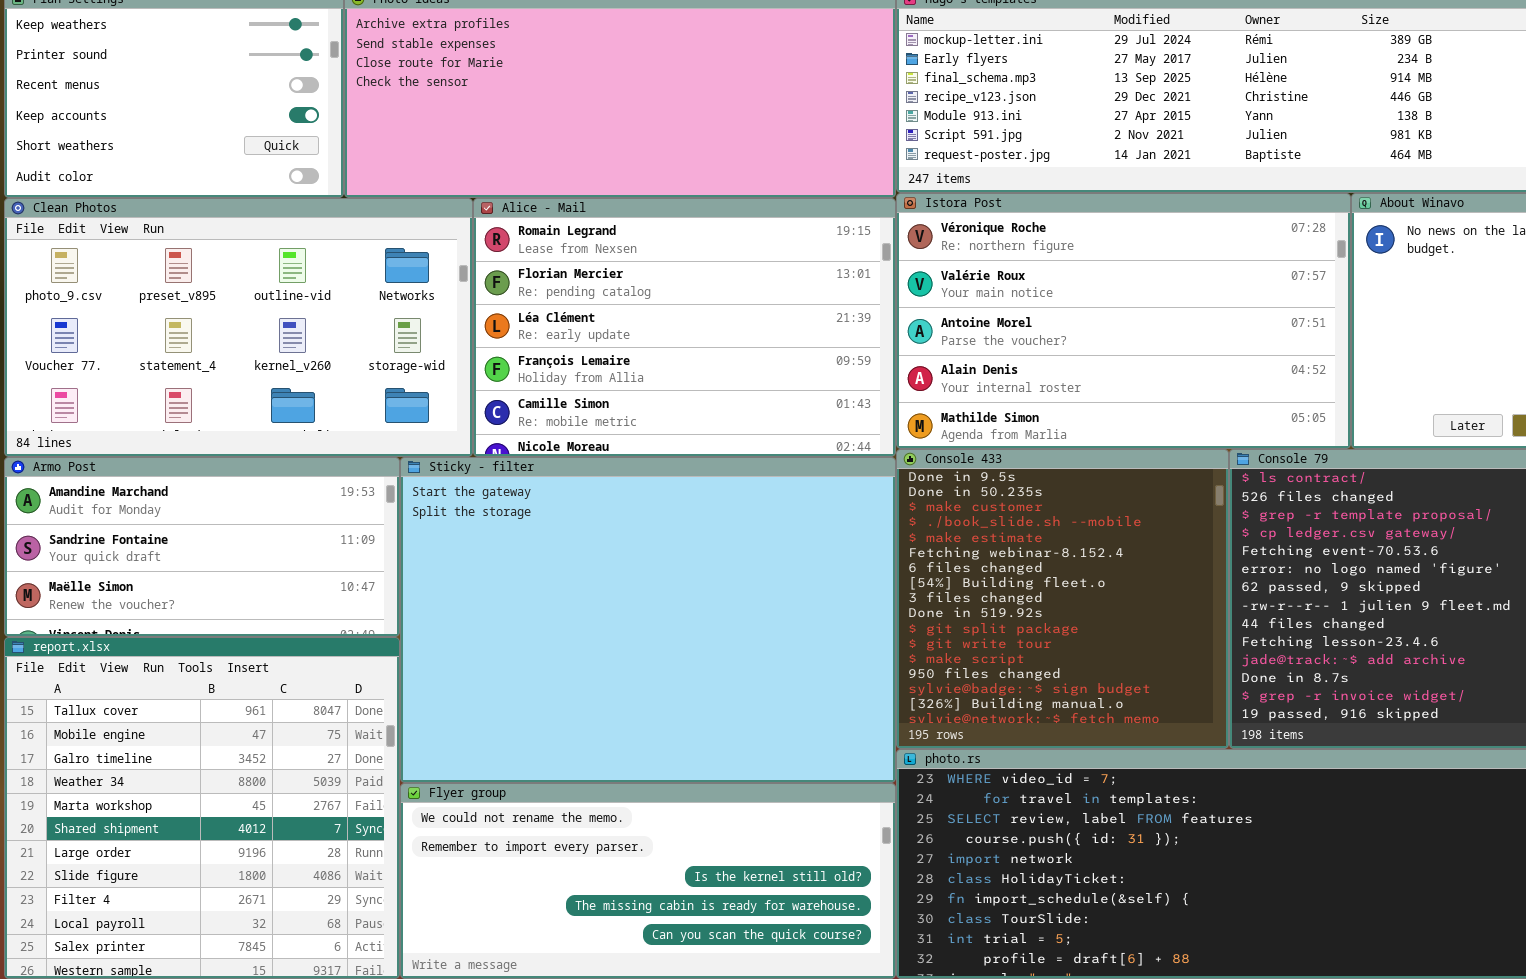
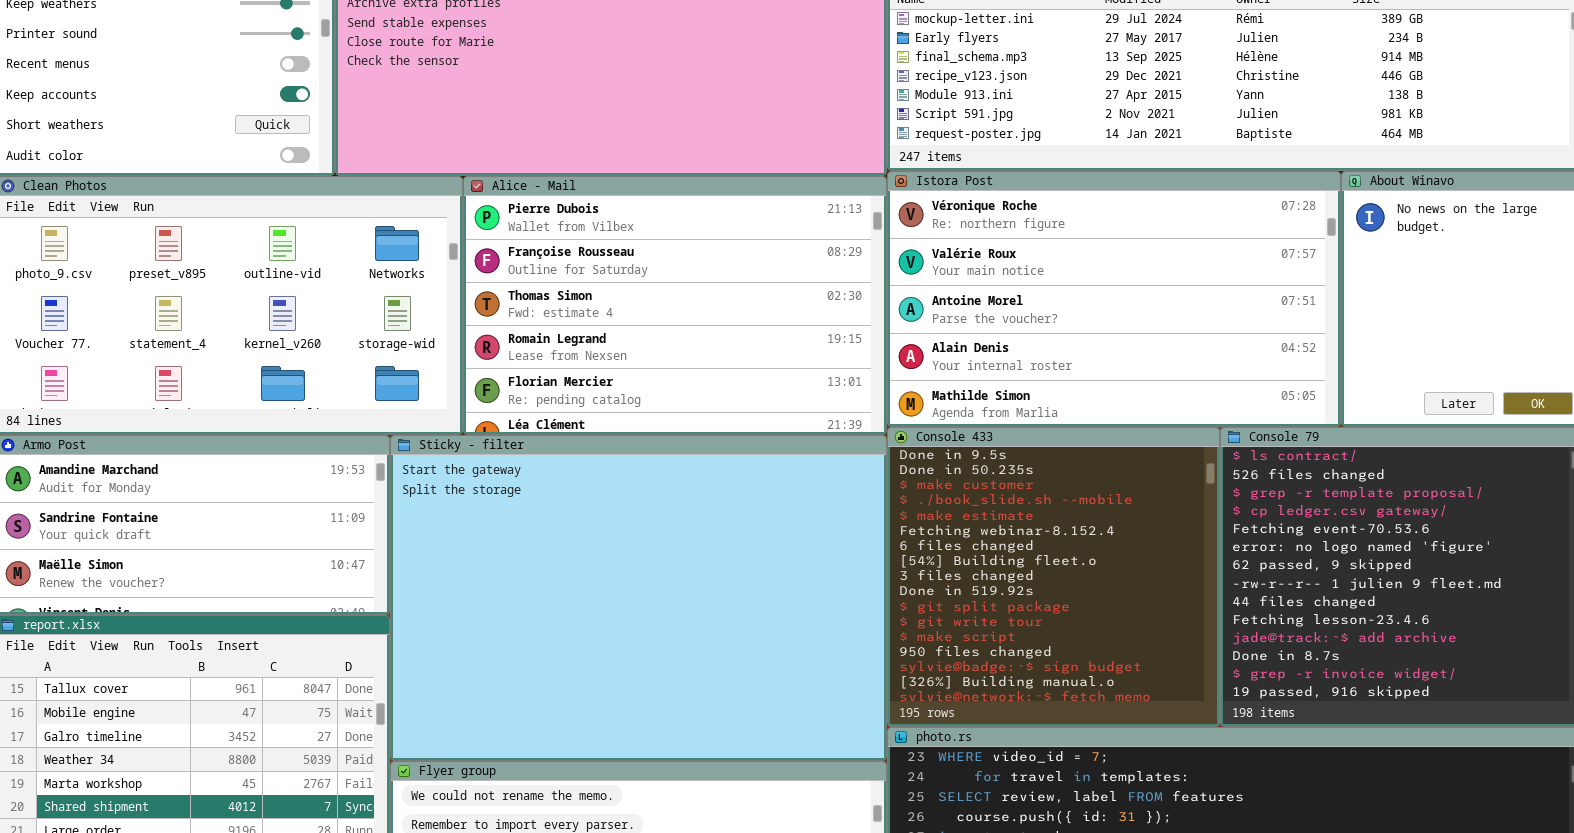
Alice - Mail: [473,198,896,457] -> [463,176,887,435], scrolled up 3 rows

